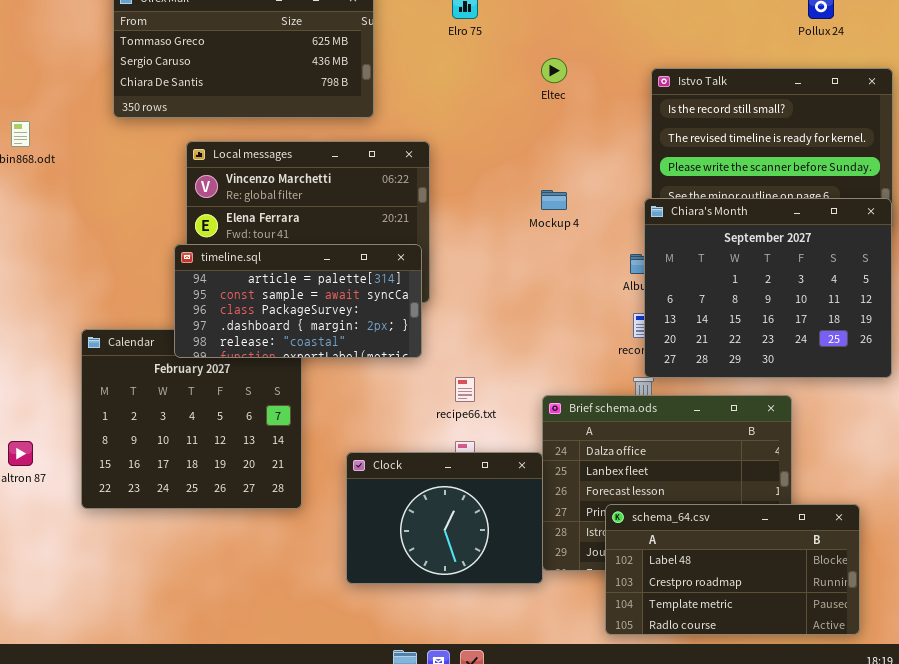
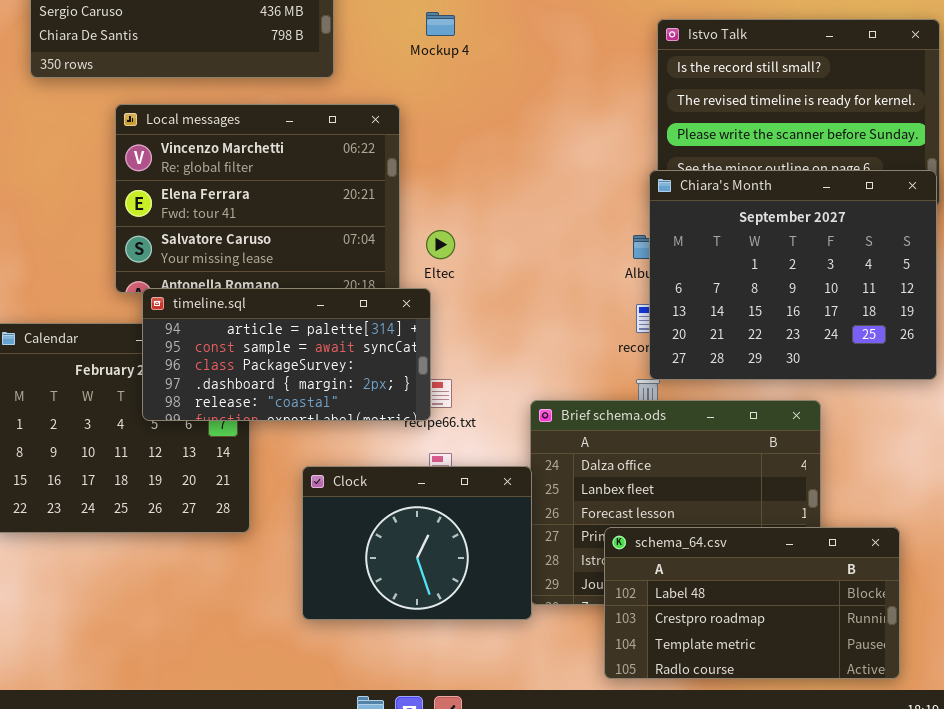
Eltec: [541,58,567,83] -> [426,230,455,259], moved
Mockup 4: [541,190,567,210] -> [426,12,455,36], moved
timeline.sql: [174,244,422,358] -> [142,288,431,421], moved

